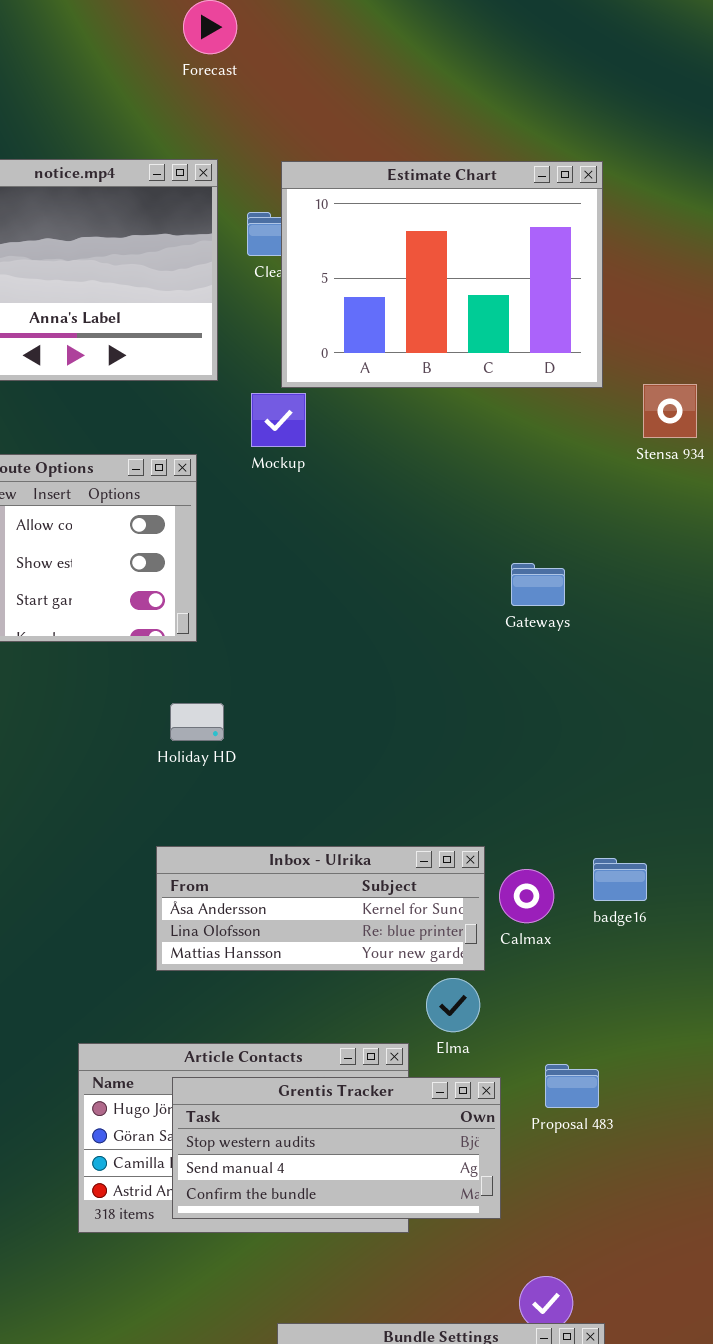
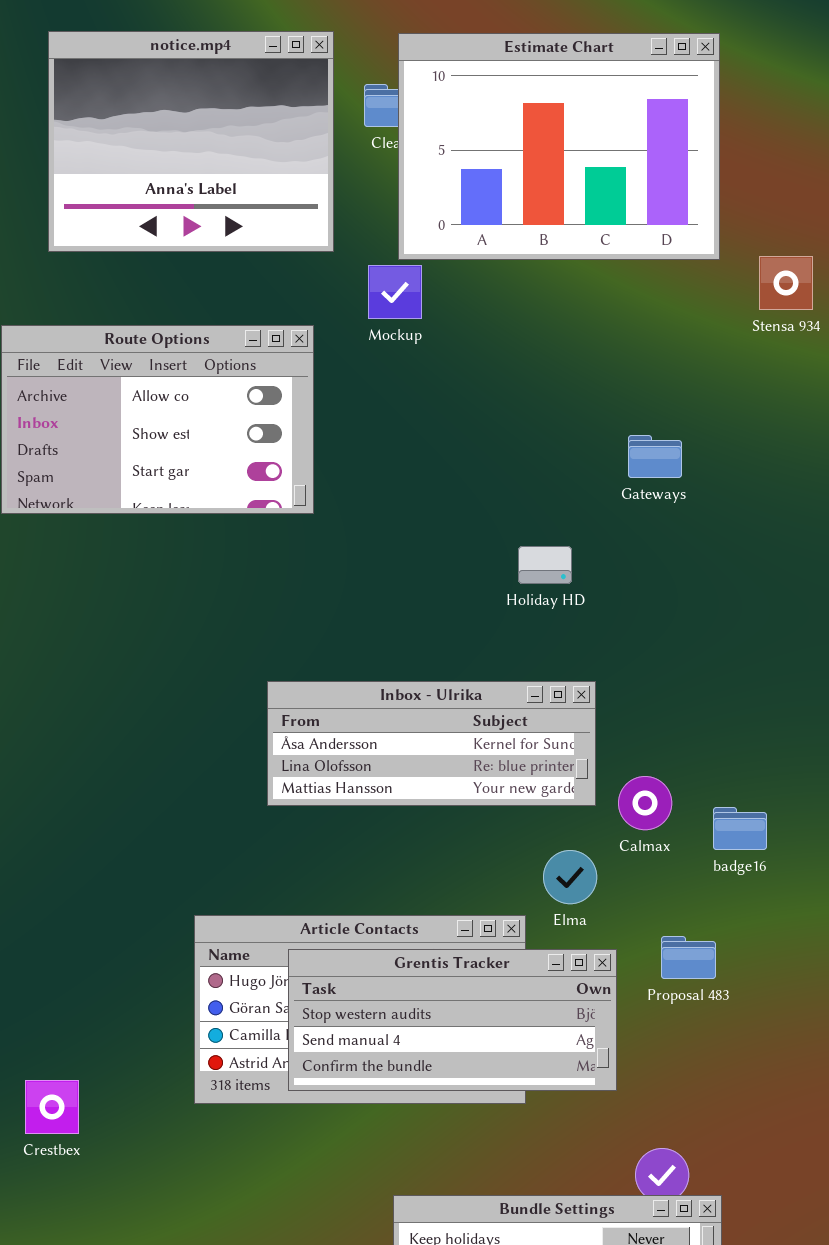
Holiday HD: [170,703,224,741] -> [518,546,572,584], moved
Inbox - Ulrika: [156,846,485,971] -> [267,681,596,806], moved
badge16: [593,858,647,901] -> [713,807,767,850], moved
Calmax: [499,869,554,923] -> [618,776,672,830], moved

